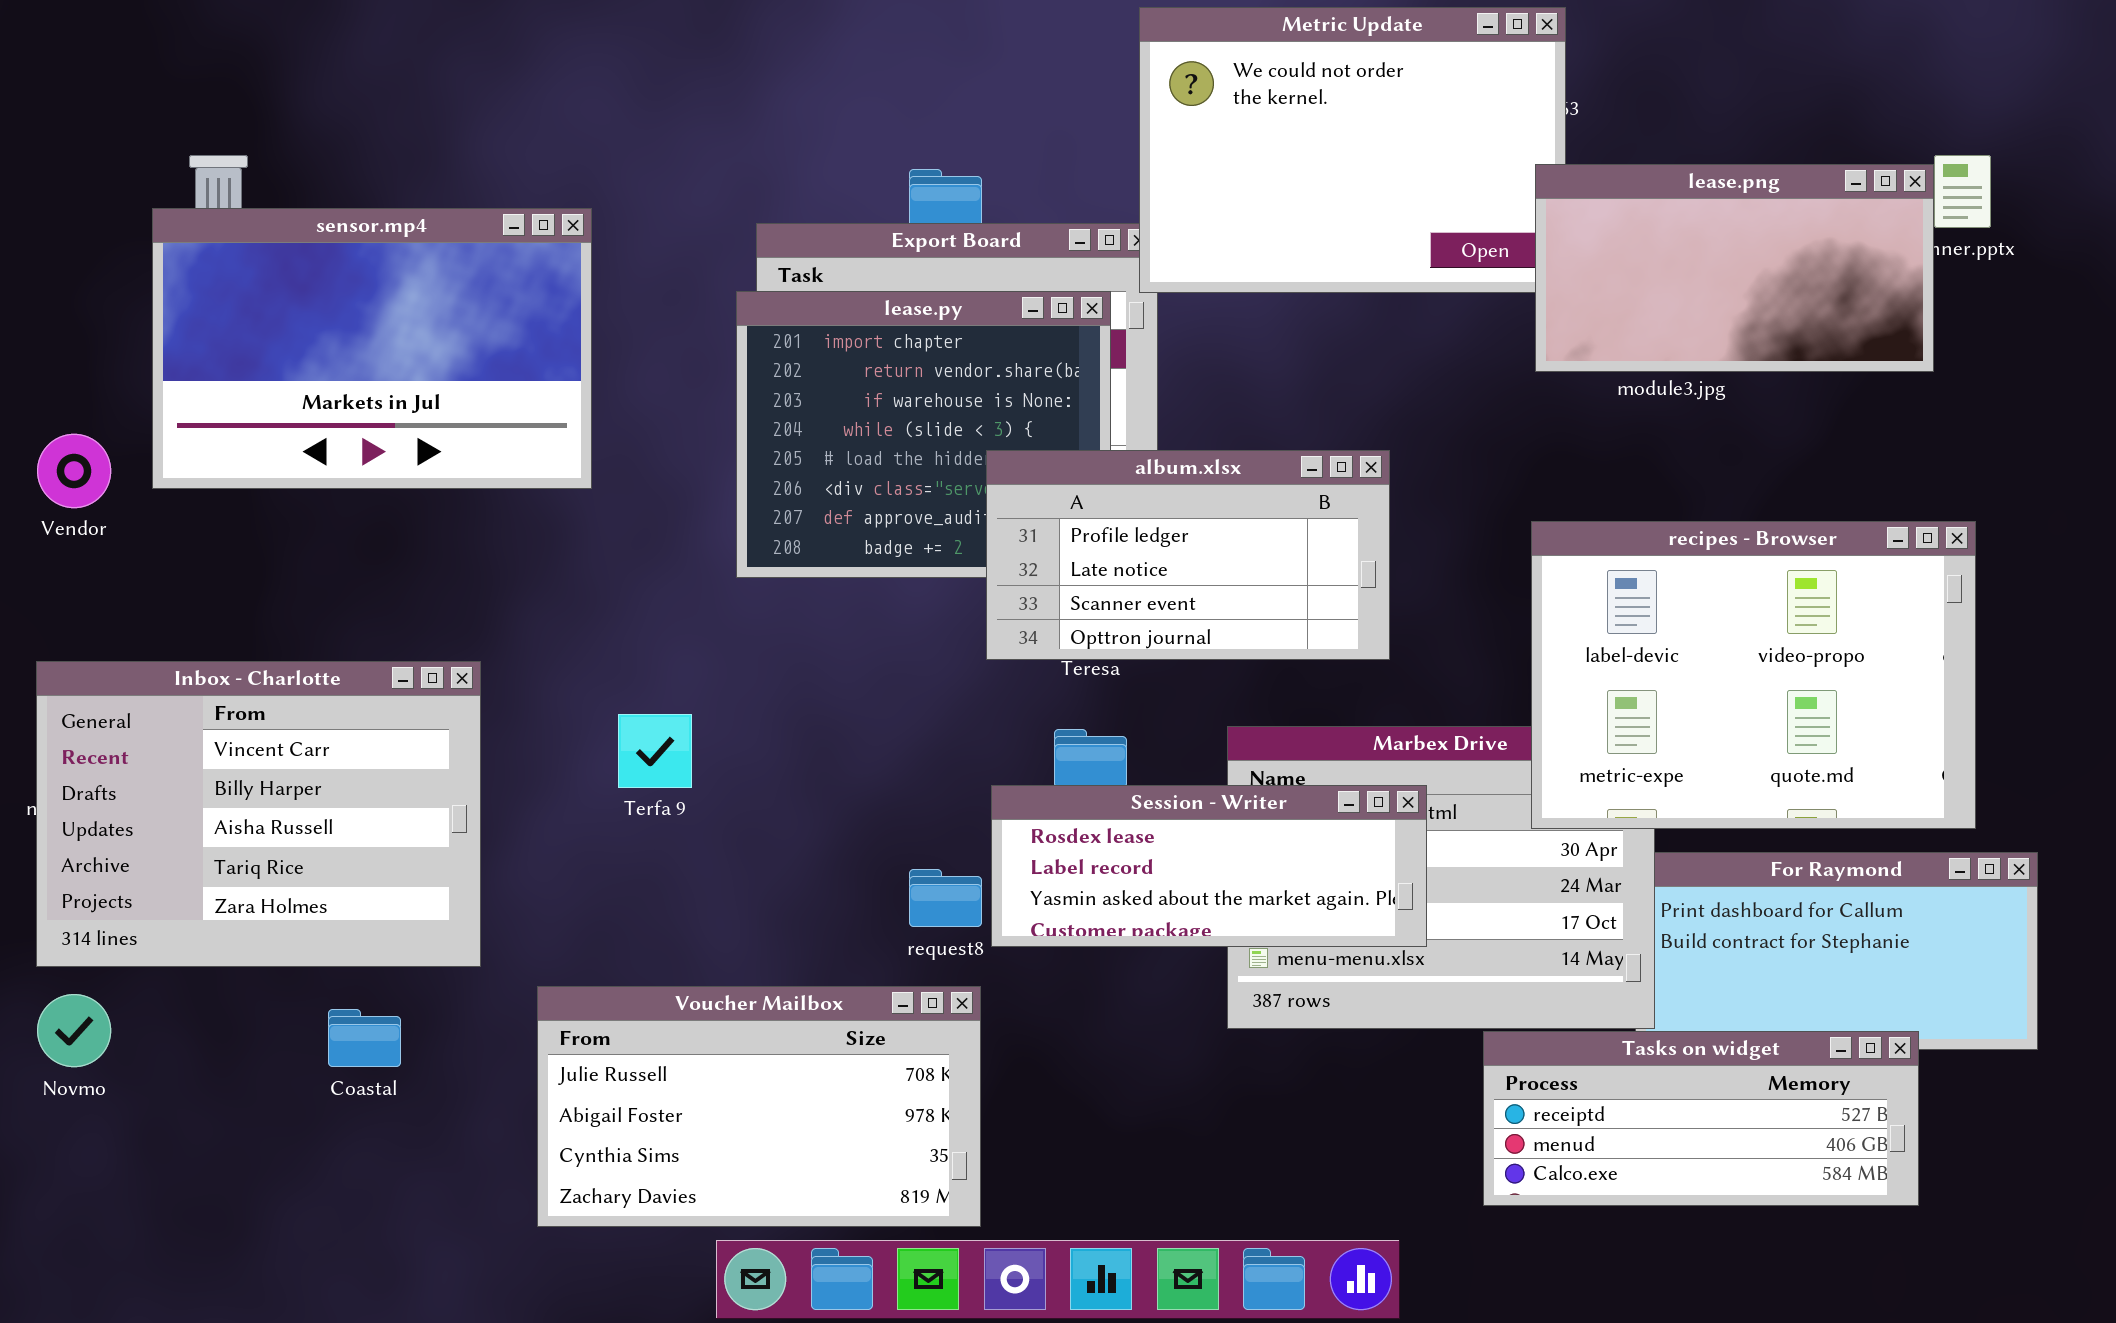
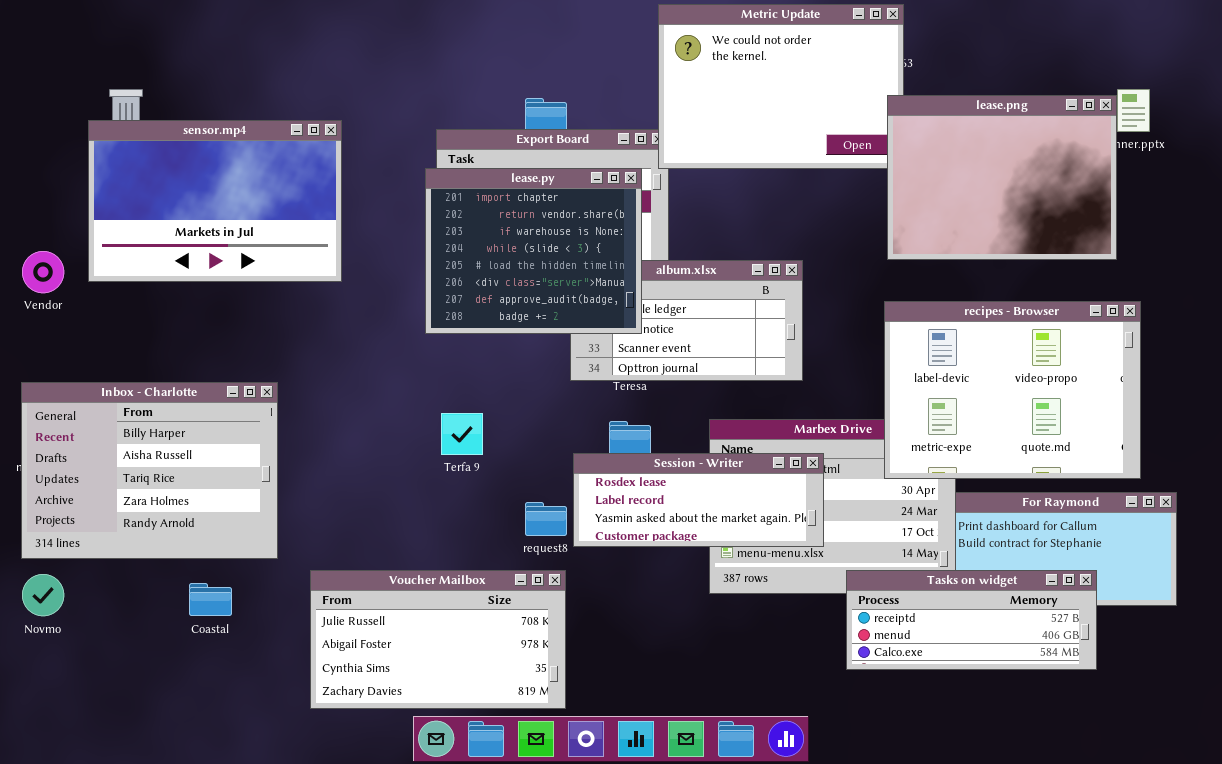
lease.png: [1535,164,1934,372] -> [887,95,1117,260], resized
lease.py: [736,291,1111,578] -> [425,168,642,334], raised
Inbox - Charlotte: [36,661,481,967] -> [21,382,278,559], scrolled down 1 row
Terfa 9: [618,714,692,788] -> [441,413,483,455], moved
Tasks on widget: [1483,1031,1919,1206] -> [846,570,1097,670], moved

